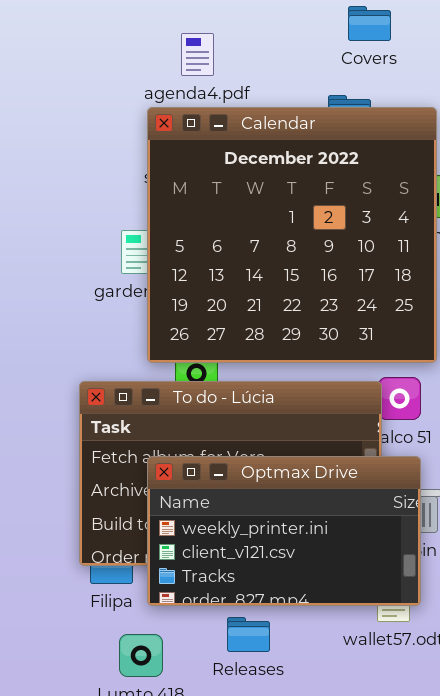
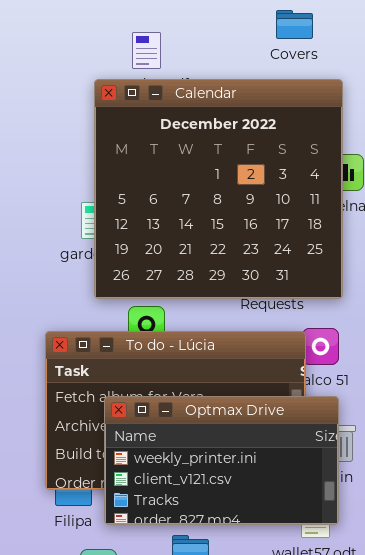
Calendar: [147,107,437,363] -> [94,79,343,299], moved

